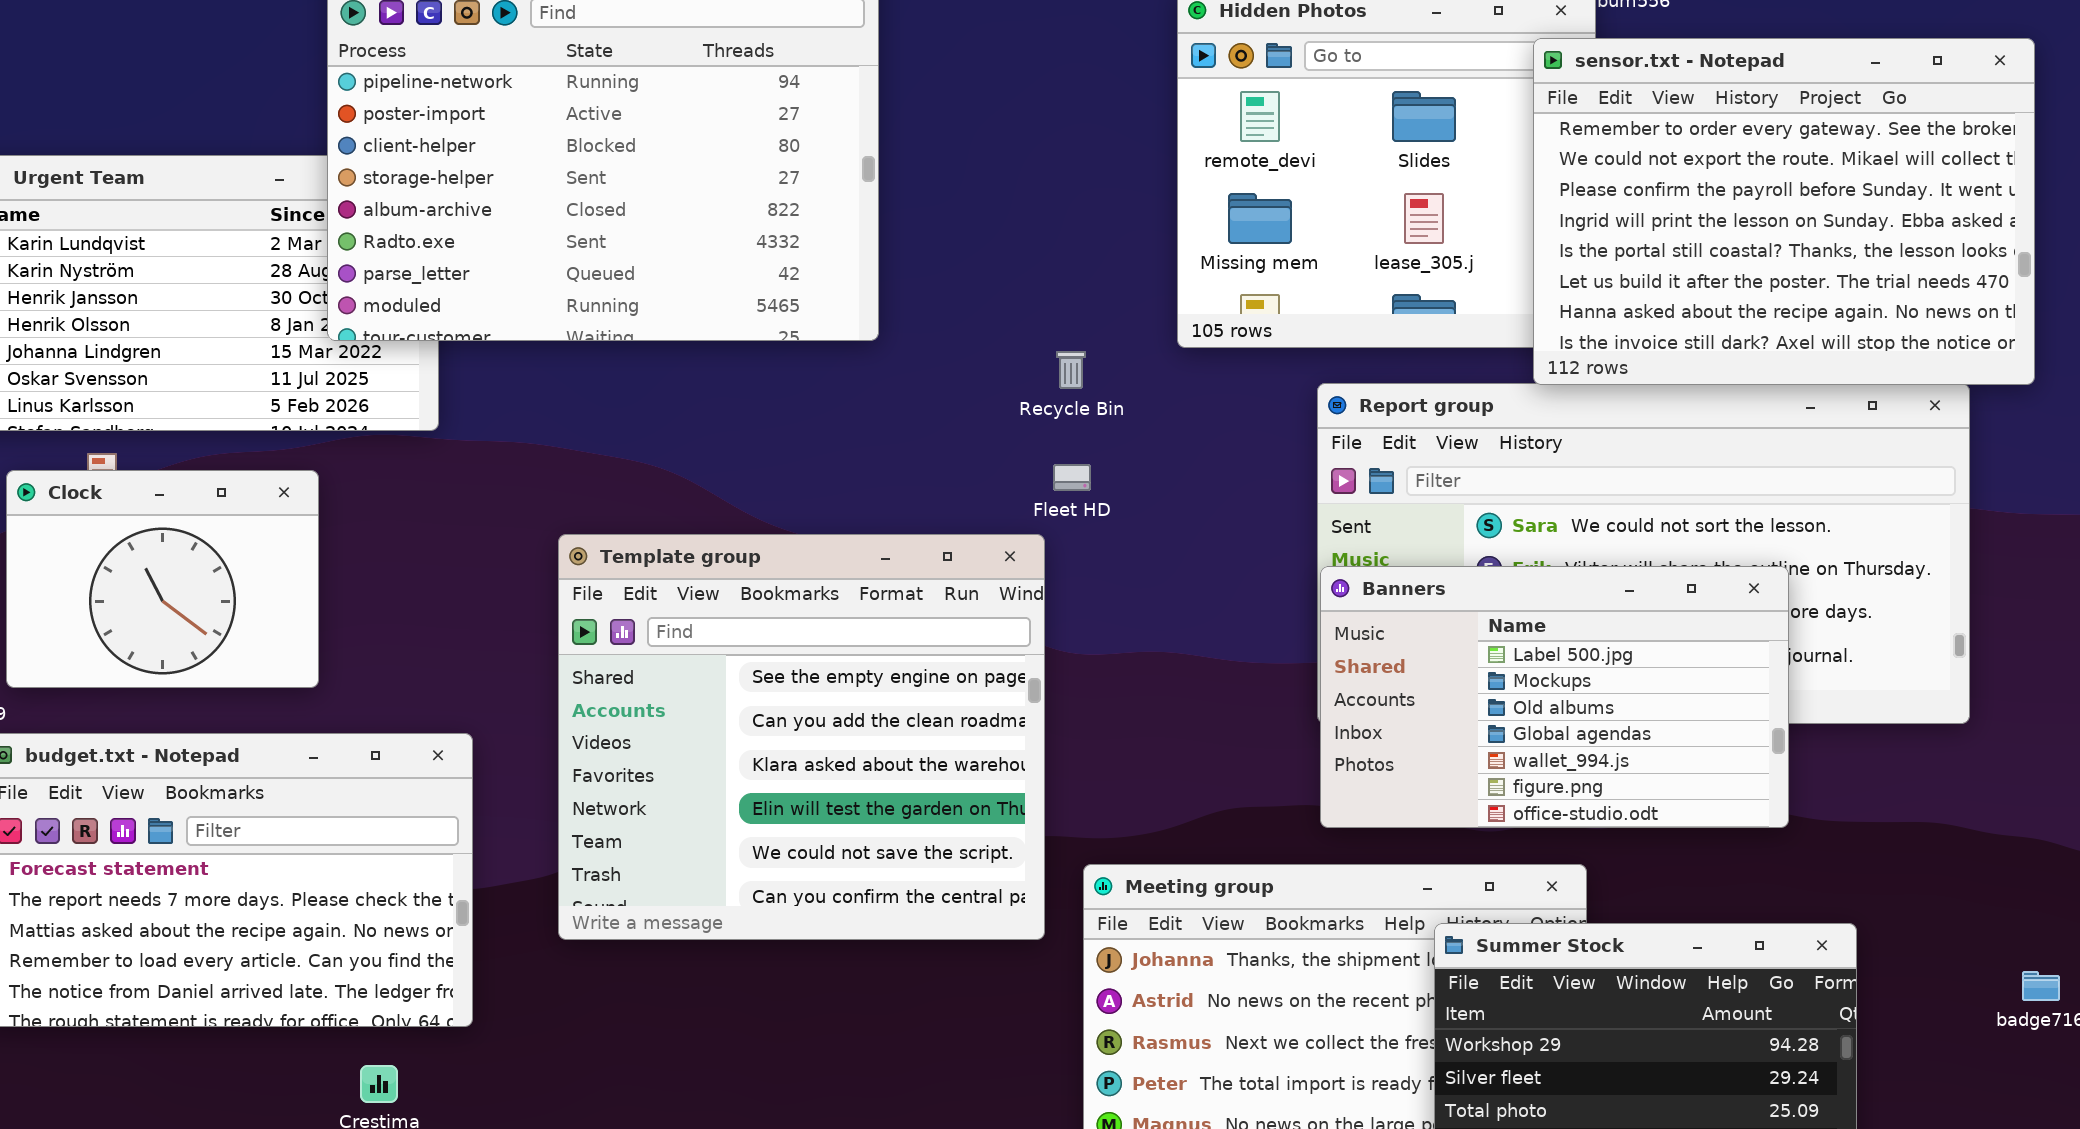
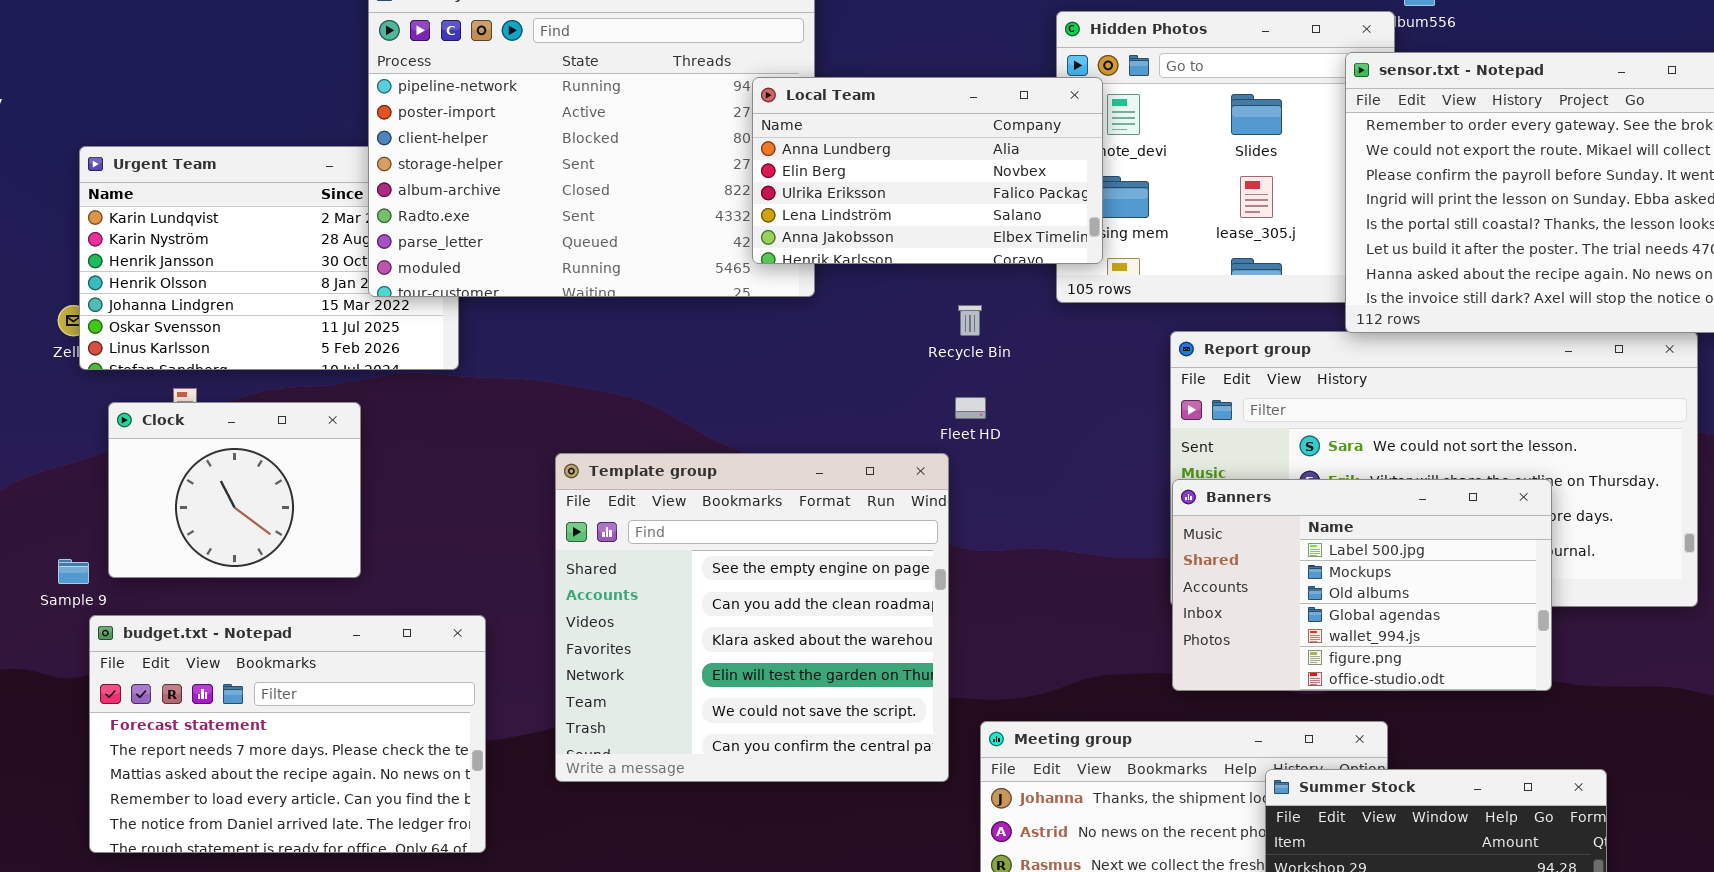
Local Team: none -> [752,77,1103,264], opened

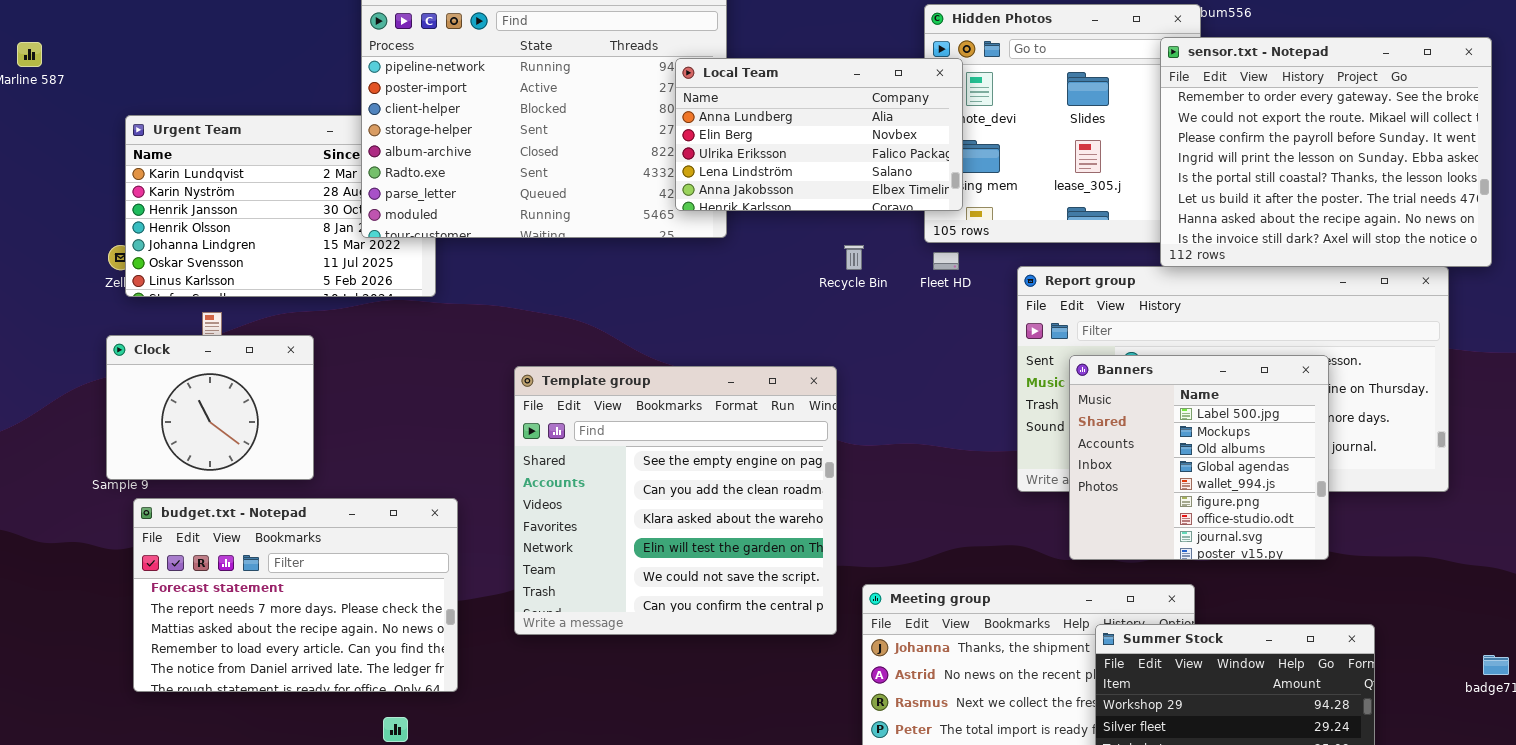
Fleet HD: [955,397,986,419] -> [933,252,959,270], moved
Clock: [108,402,361,578] -> [106,335,314,480], moved
Banners: [1172,479,1552,691] -> [1069,355,1329,560], resized

